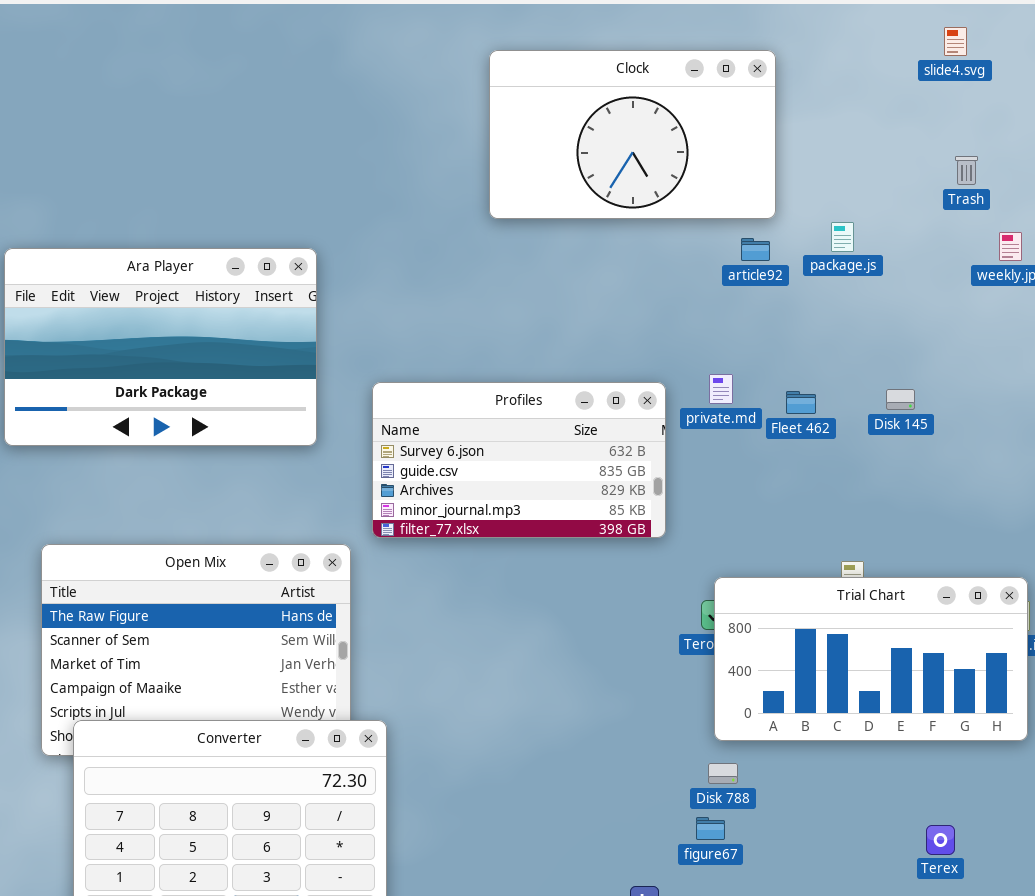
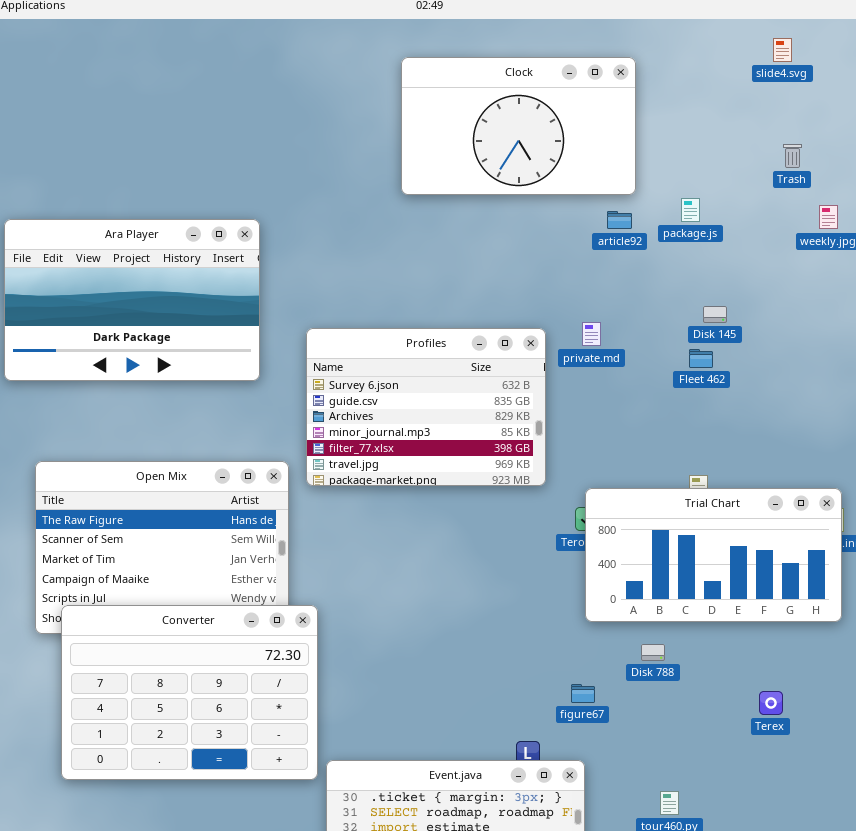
Profiles: [372,382,666,538] -> [306,328,546,486], resized
Disk 145: [886,389,915,410] -> [703,306,727,323], moved
Fleet 462: [786,391,816,414] -> [689,349,713,368], moved
Disk 788: [708,763,738,784] -> [641,644,665,661], moved

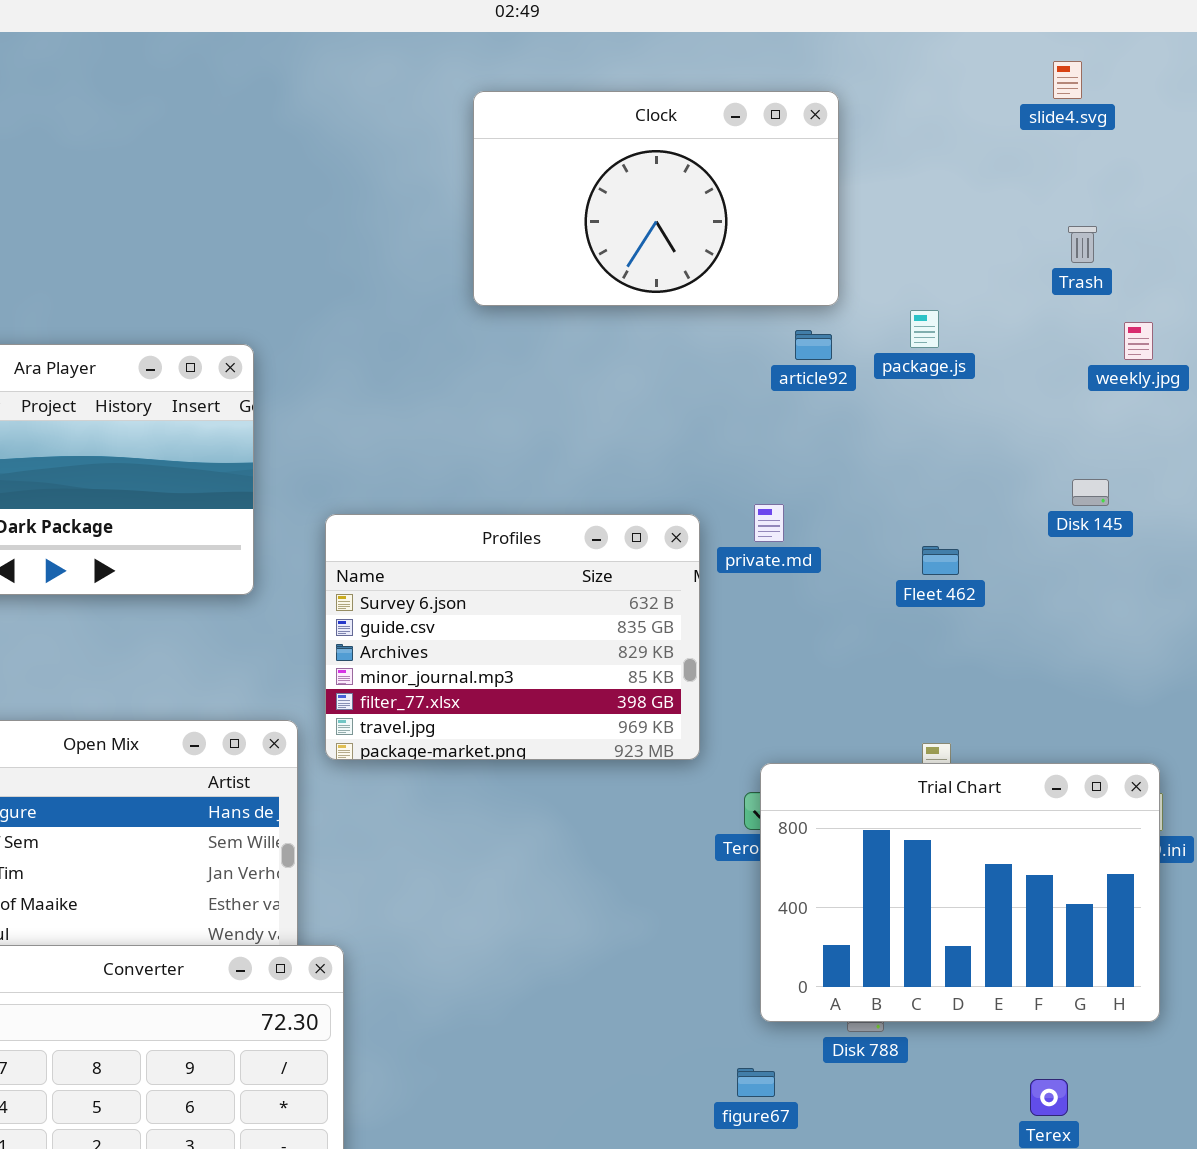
Disk 145: [703,306,727,323] -> [1072,479,1109,506], moved
Trial Chart: [585,488,842,622] -> [760,763,1160,1022], resized

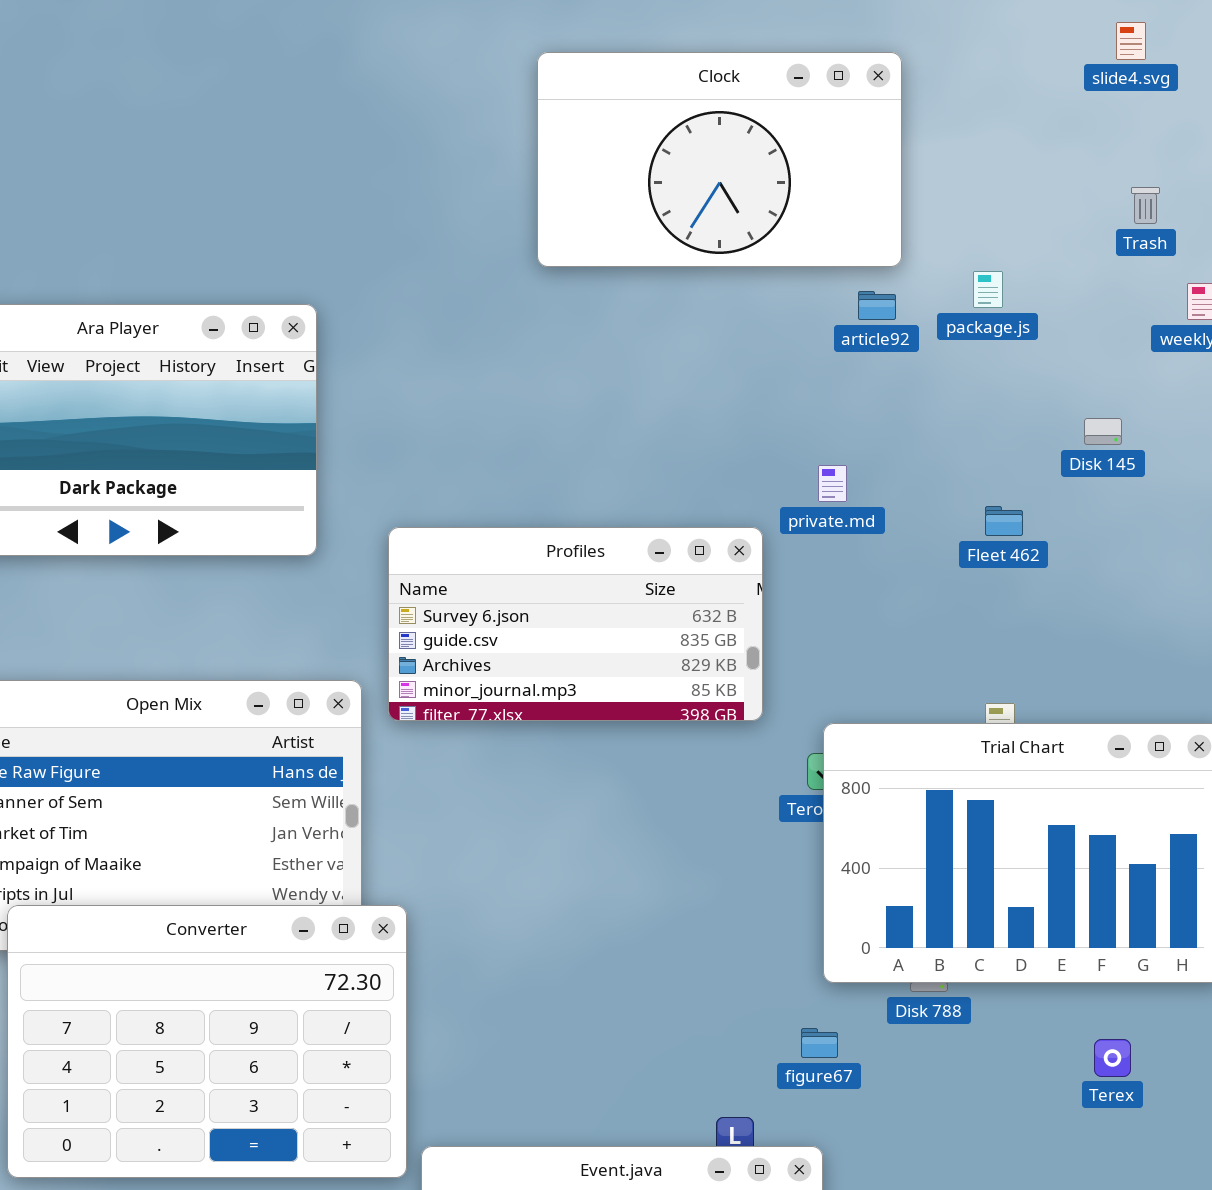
Disk 145: [1072,479,1109,506] -> [1084,418,1122,445], moved
Profiles: [325,514,700,760] -> [388,527,763,721], resized

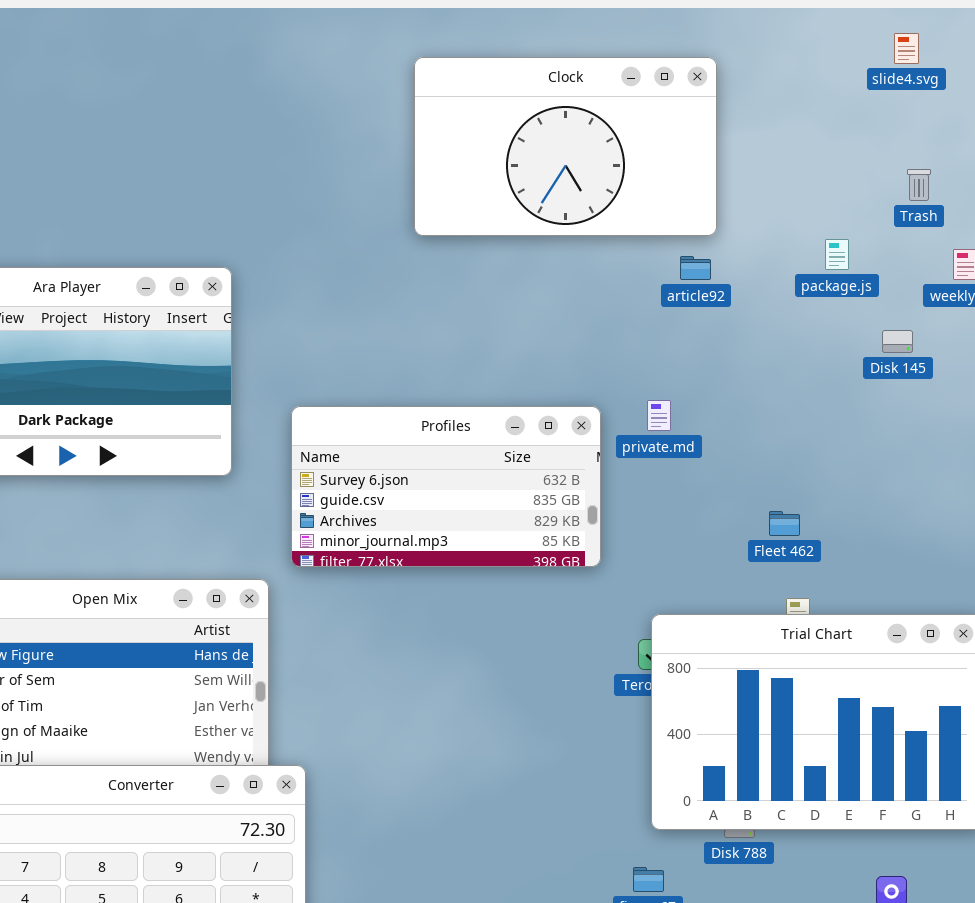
package.js: [973,271,1003,308] -> [825,239,849,270], moved
Disk 145: [1084,418,1122,445] -> [882,330,913,353], moved
Fleet 462: [985,506,1023,536] -> [769,511,800,536], moved
Profiles: [388,527,763,721] -> [291,406,601,567], moved

